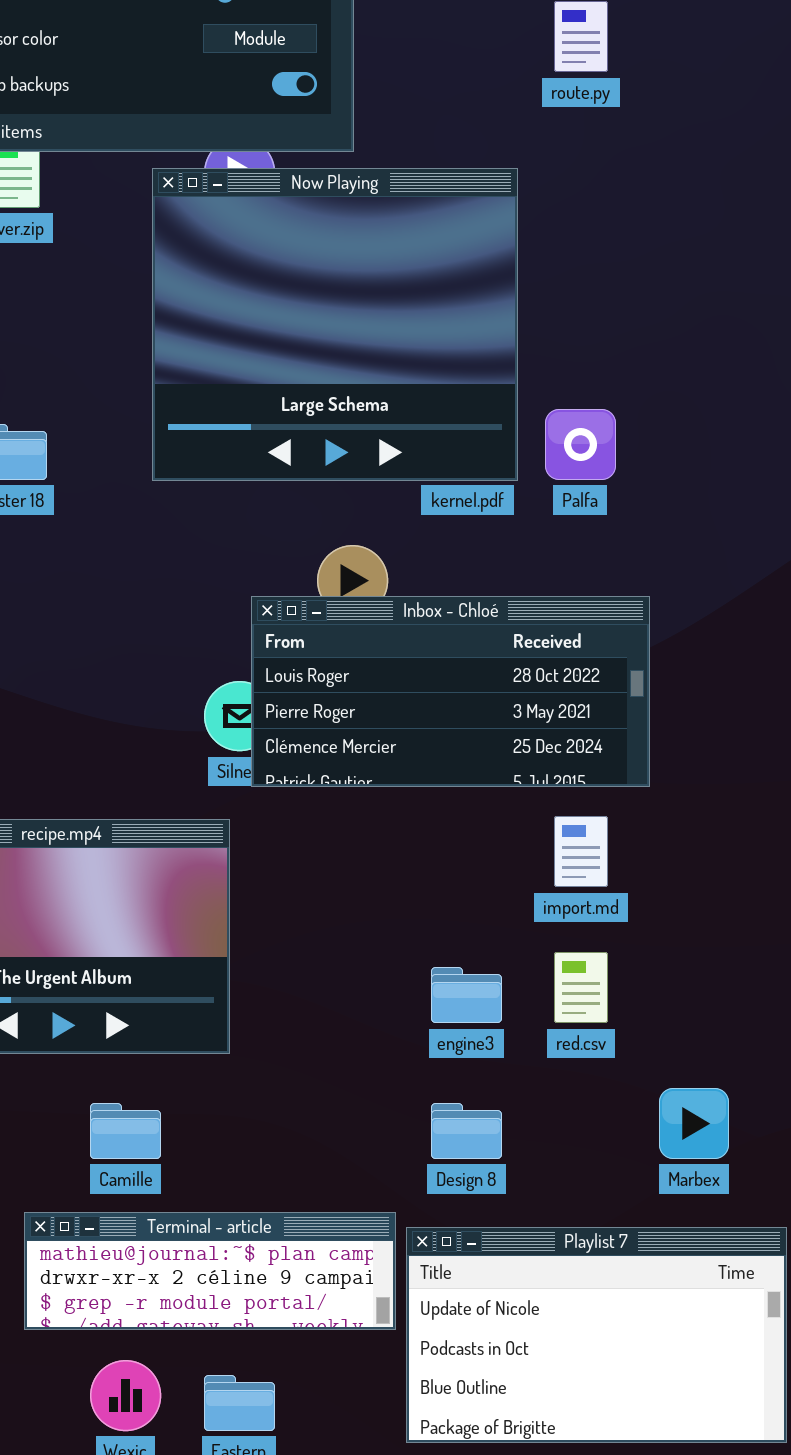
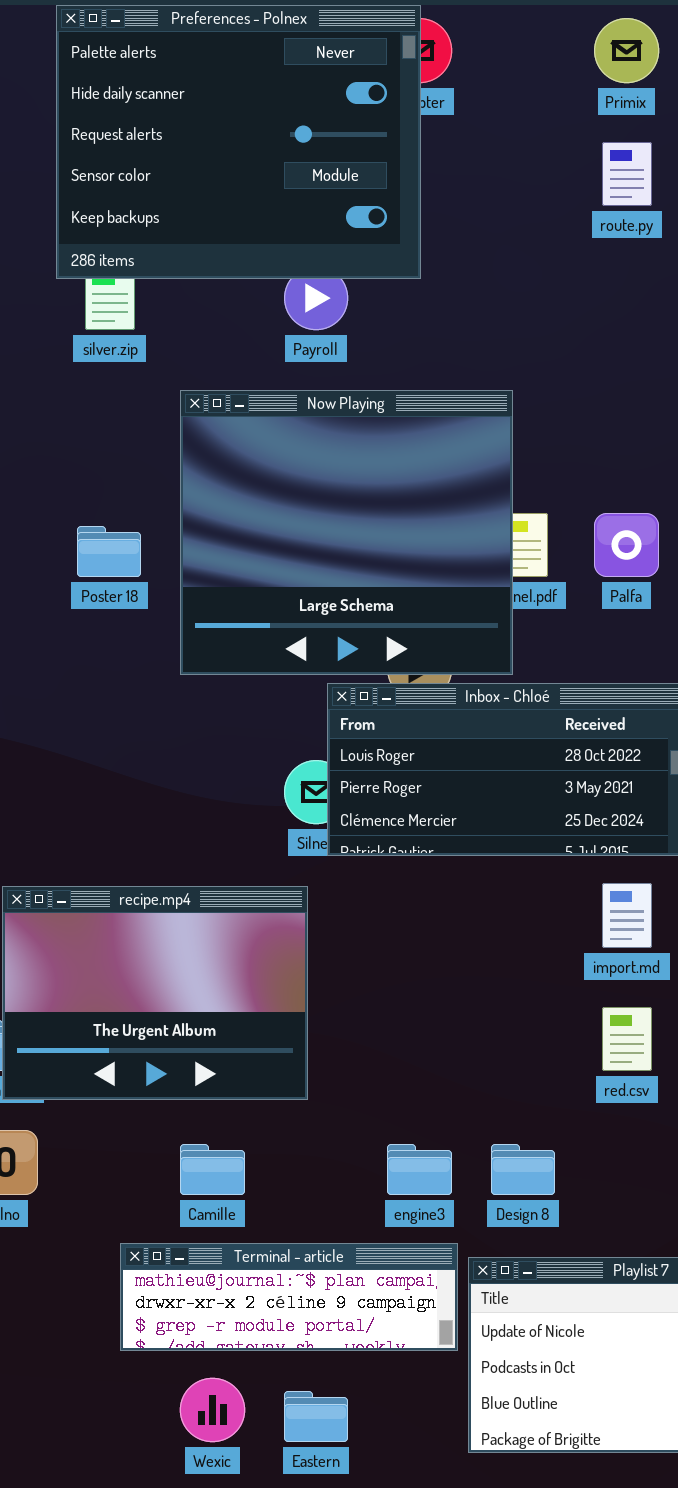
Now Playing: [152,168,518,481] -> [180,390,513,675], moved
engine3: [431,967,502,1023] -> [387,1144,452,1195], moved

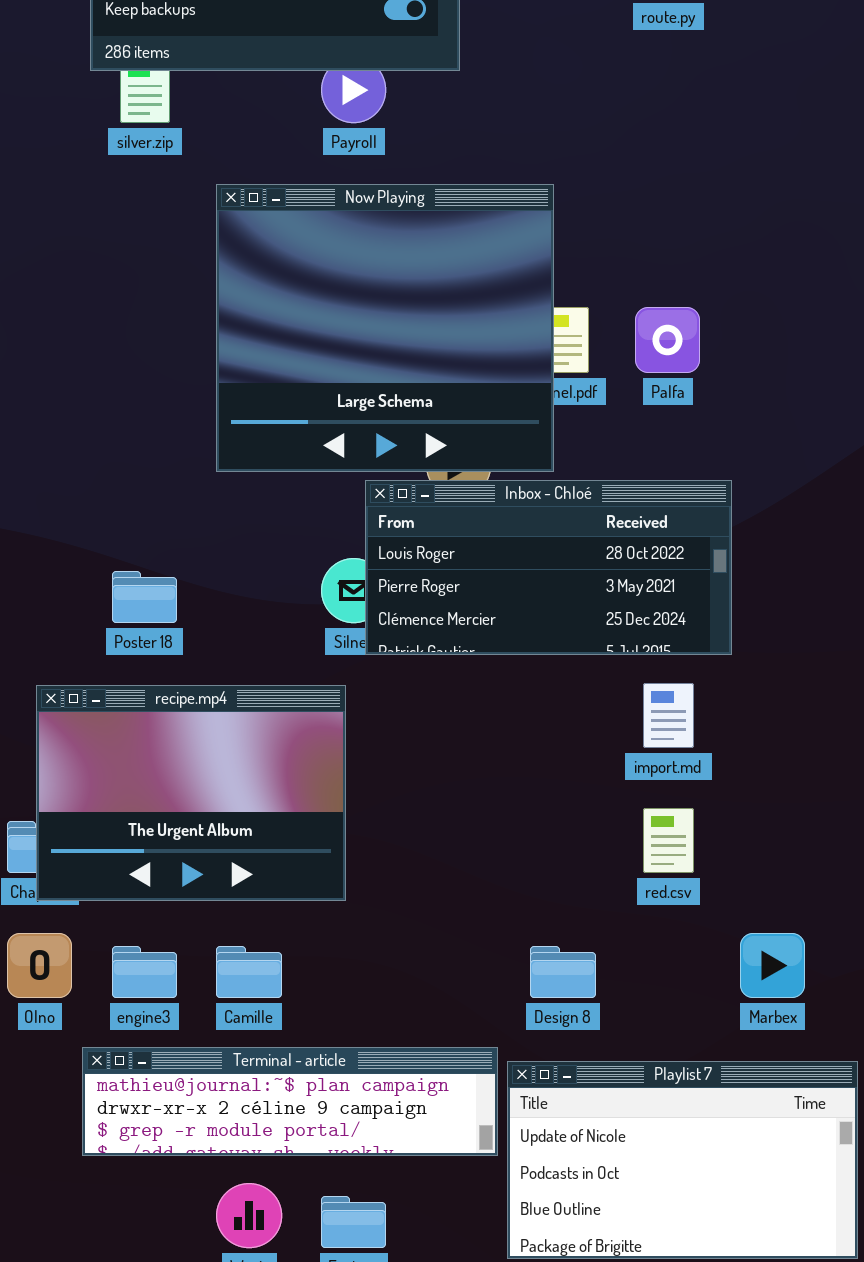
Poster 18: [77,526,141,577] -> [112,571,177,623], moved
engine3: [387,1144,452,1195] -> [112,946,177,998], moved
Terminal - article: [120,1243,458,1351] -> [82,1047,498,1156], resized

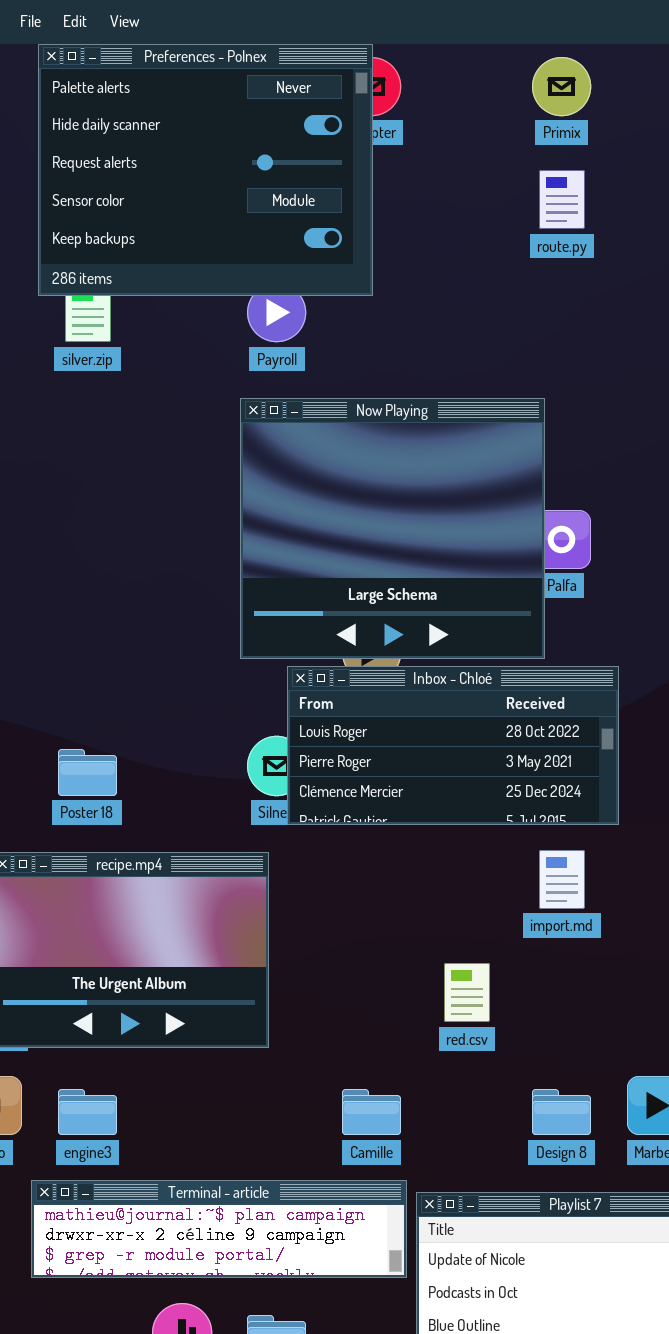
Now Playing: [216,184,554,472] -> [240,398,545,659], moved
red.csv: [643,808,694,873] -> [444,963,490,1022], moved
Camille: [216,946,282,998] -> [342,1089,401,1135], moved
Design 8: [530,946,596,998] -> [532,1089,591,1135], moved

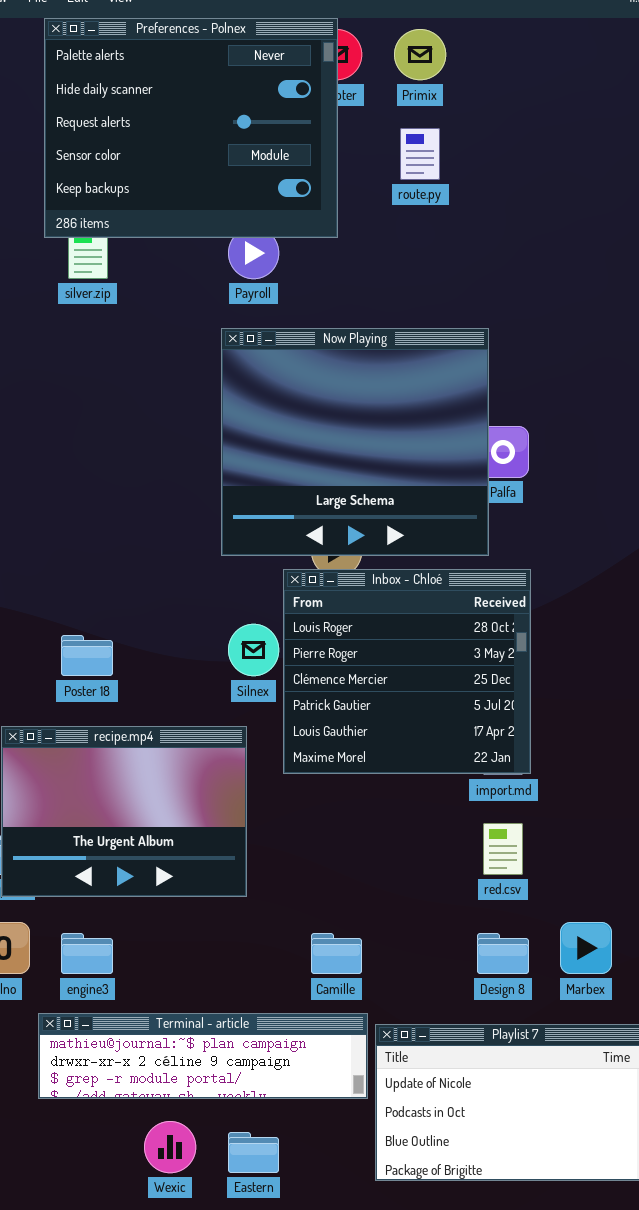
Primix: [532,57,591,116] -> [394,29,446,80], moved
route.py: [539,170,585,229] -> [400,128,440,180], moved
Inbox - Chloé: [287,666,619,825] -> [283,569,531,774], moved, resized
red.csv: [444,963,490,1022] -> [483,823,523,875], moved

